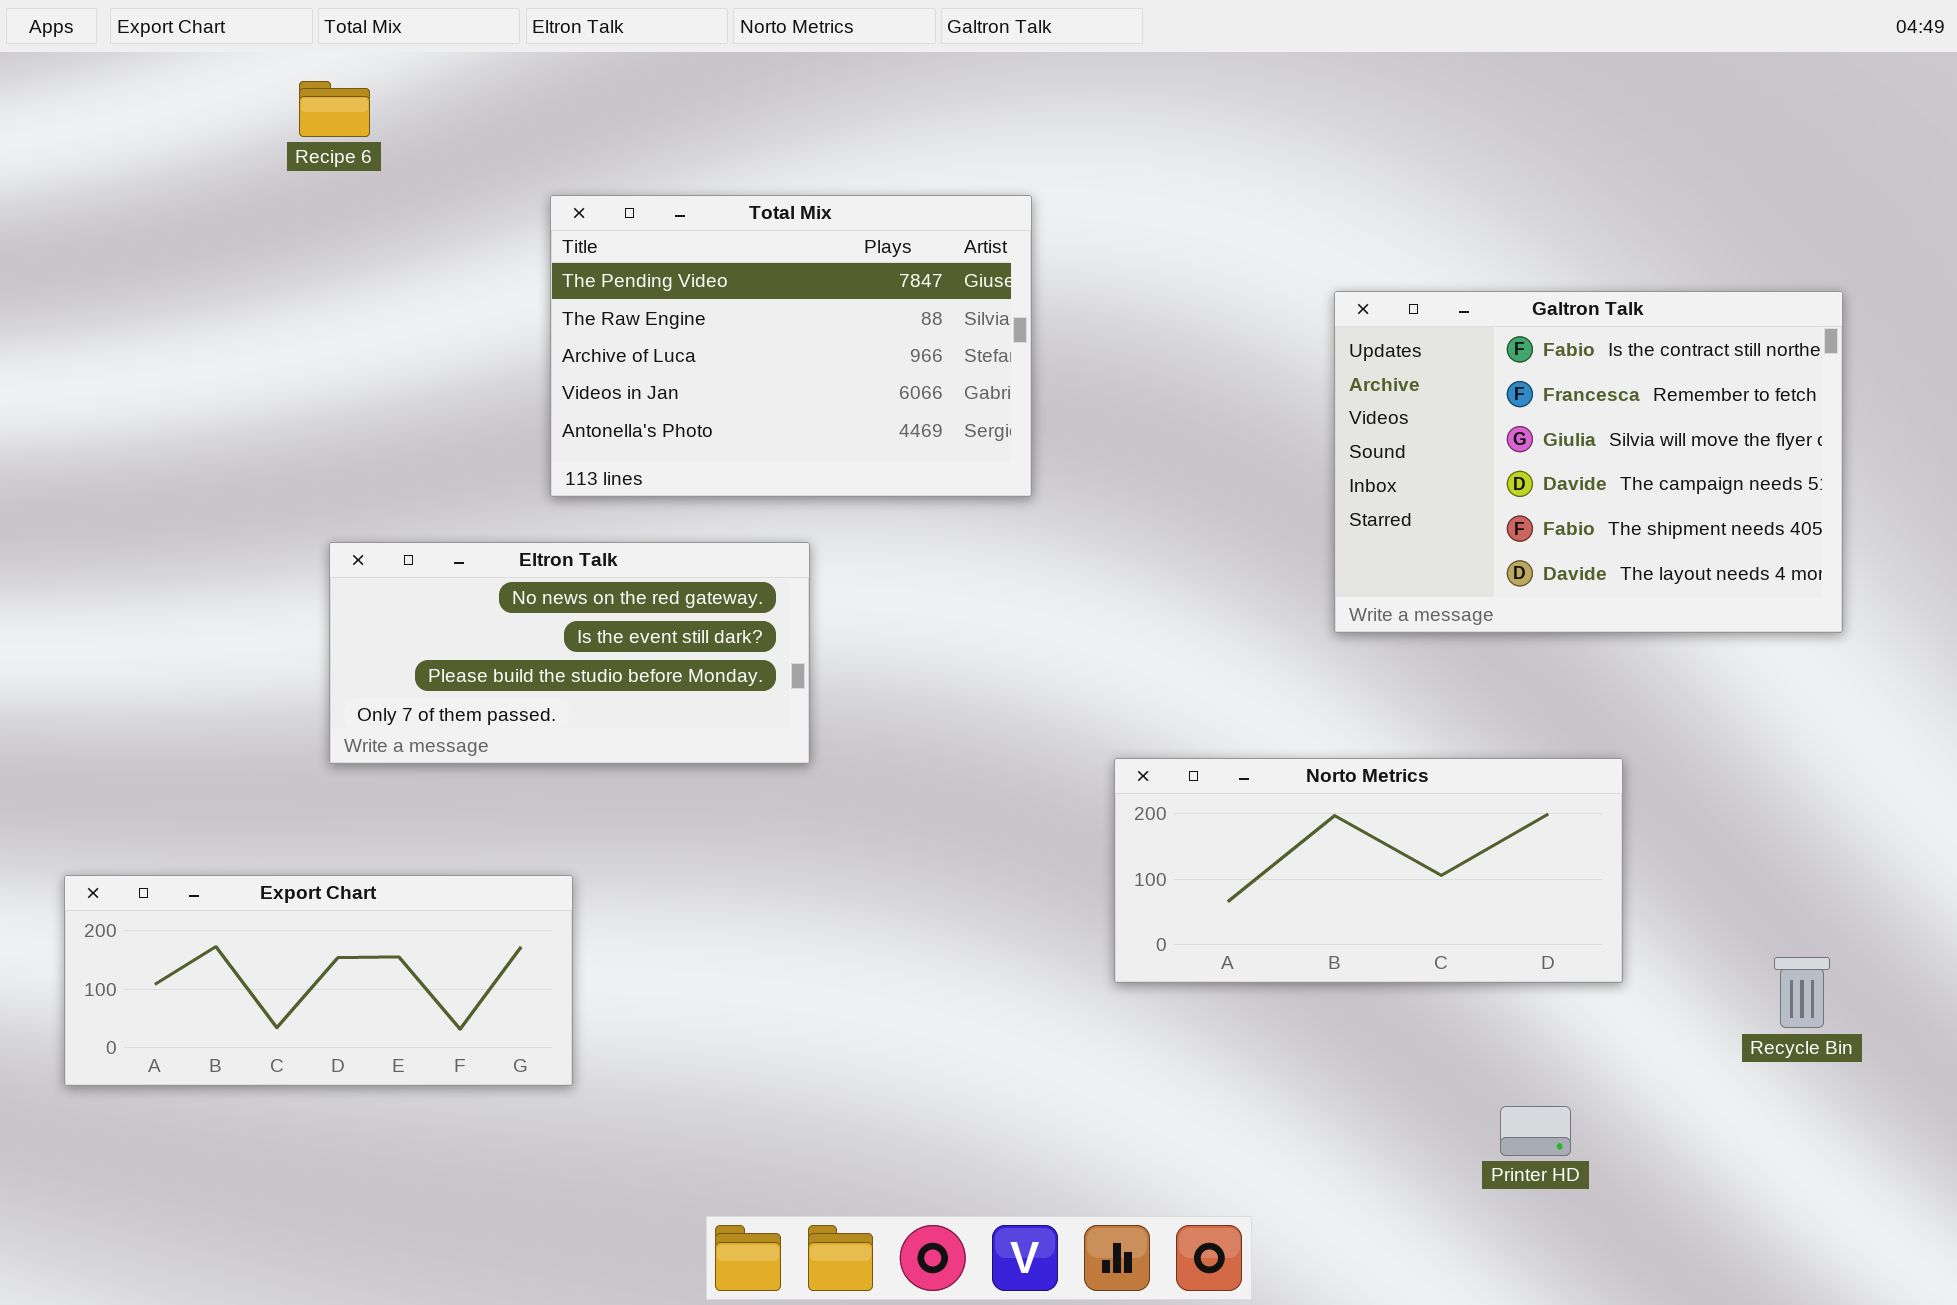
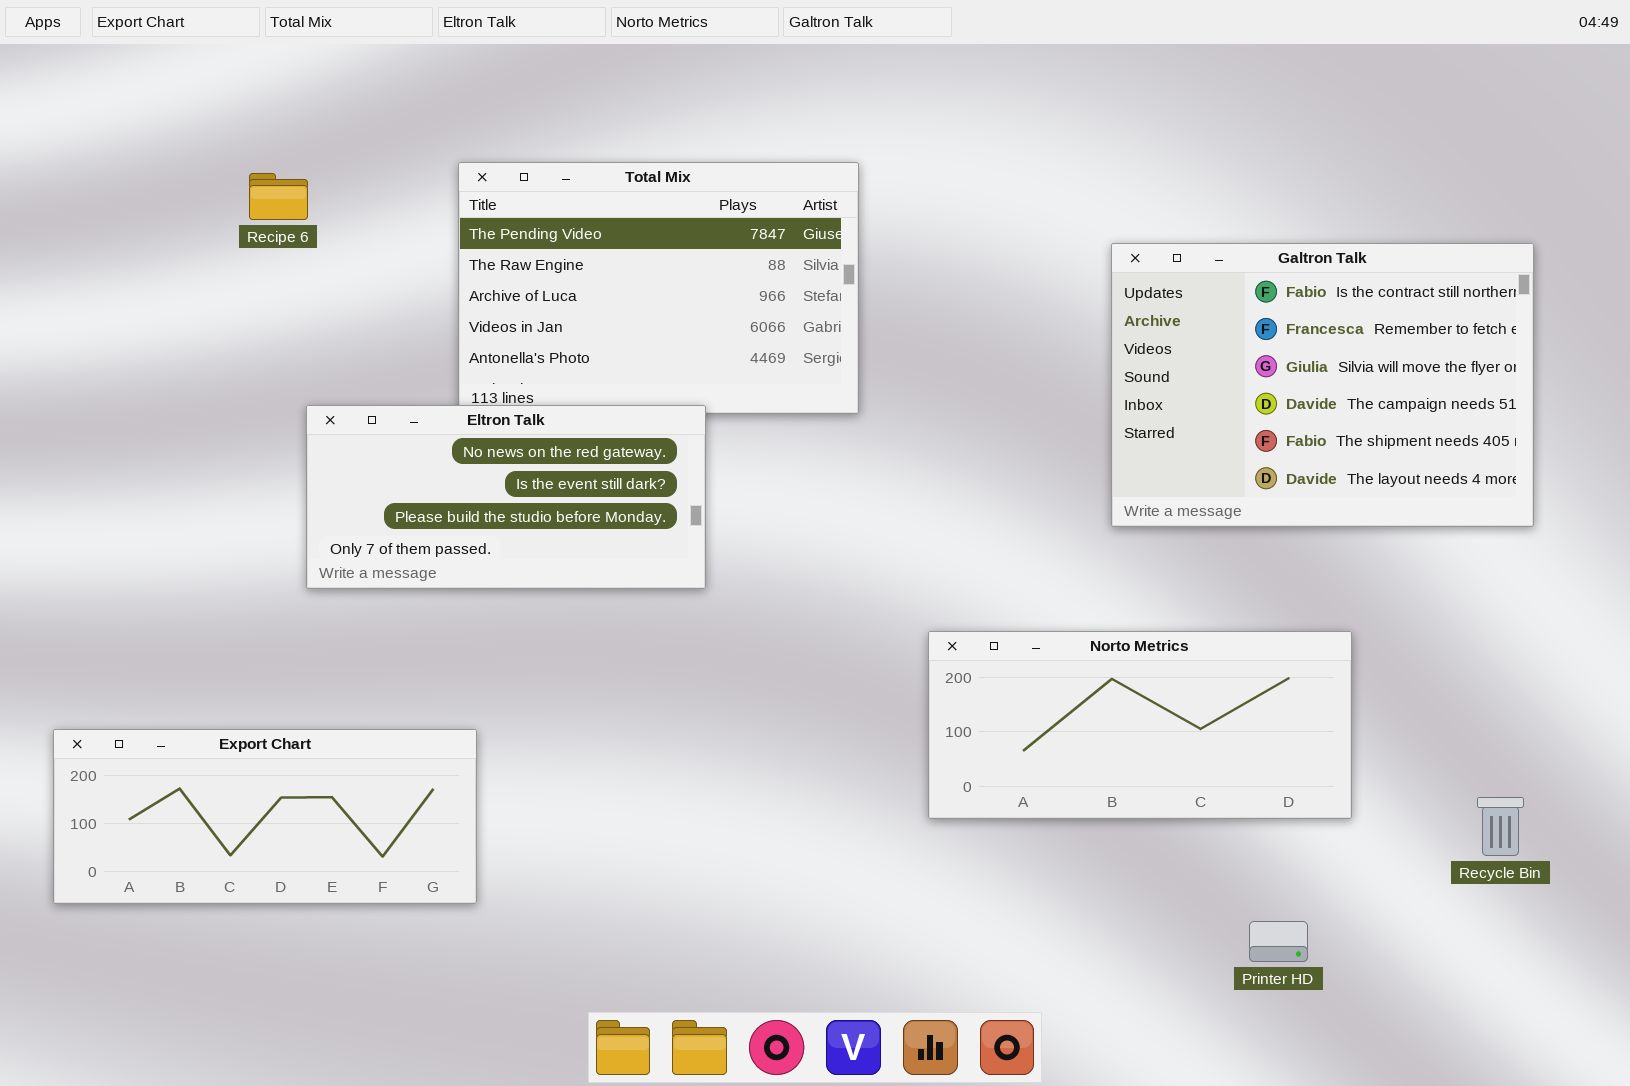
Recipe 6: [299,81,370,137] -> [249,173,308,220], moved
Eltron Talk: [329,542,810,764] -> [306,405,706,589], moved

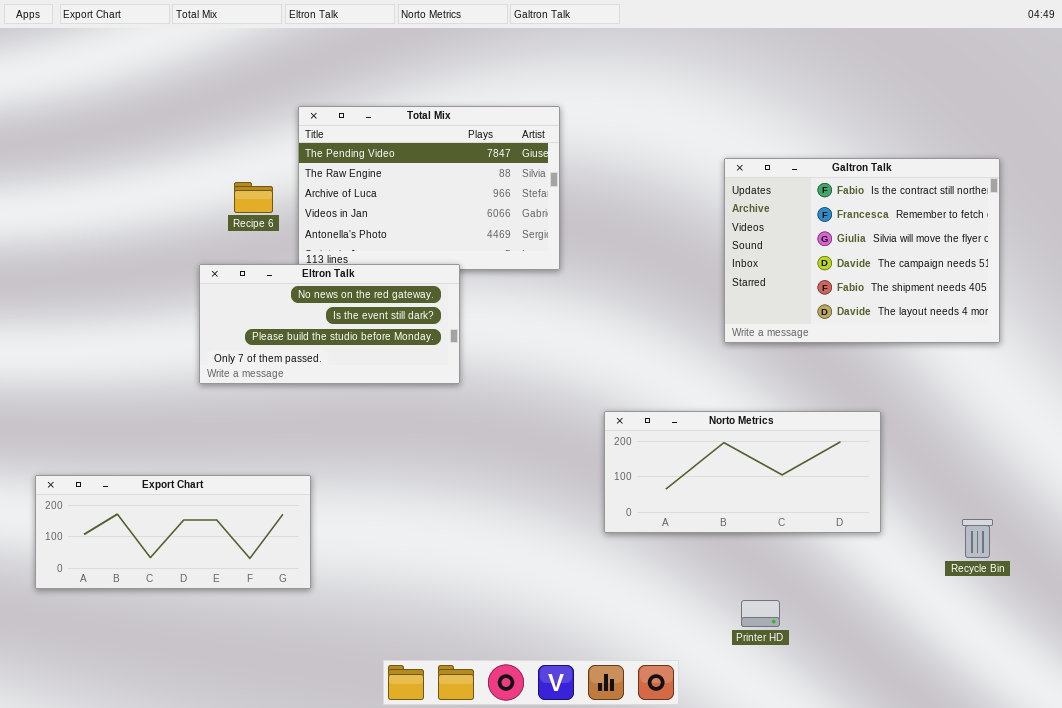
Recipe 6: [249,173,308,220] -> [234,182,273,213], moved
Printer HD: [1249,921,1308,962] -> [741,600,780,627], moved

